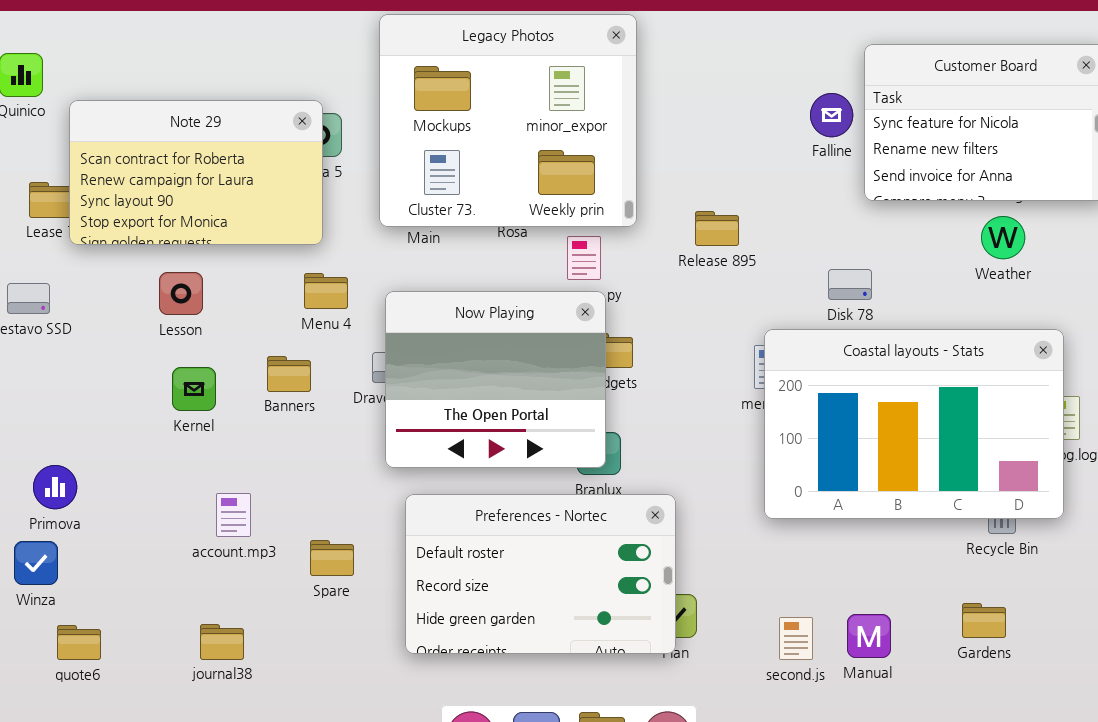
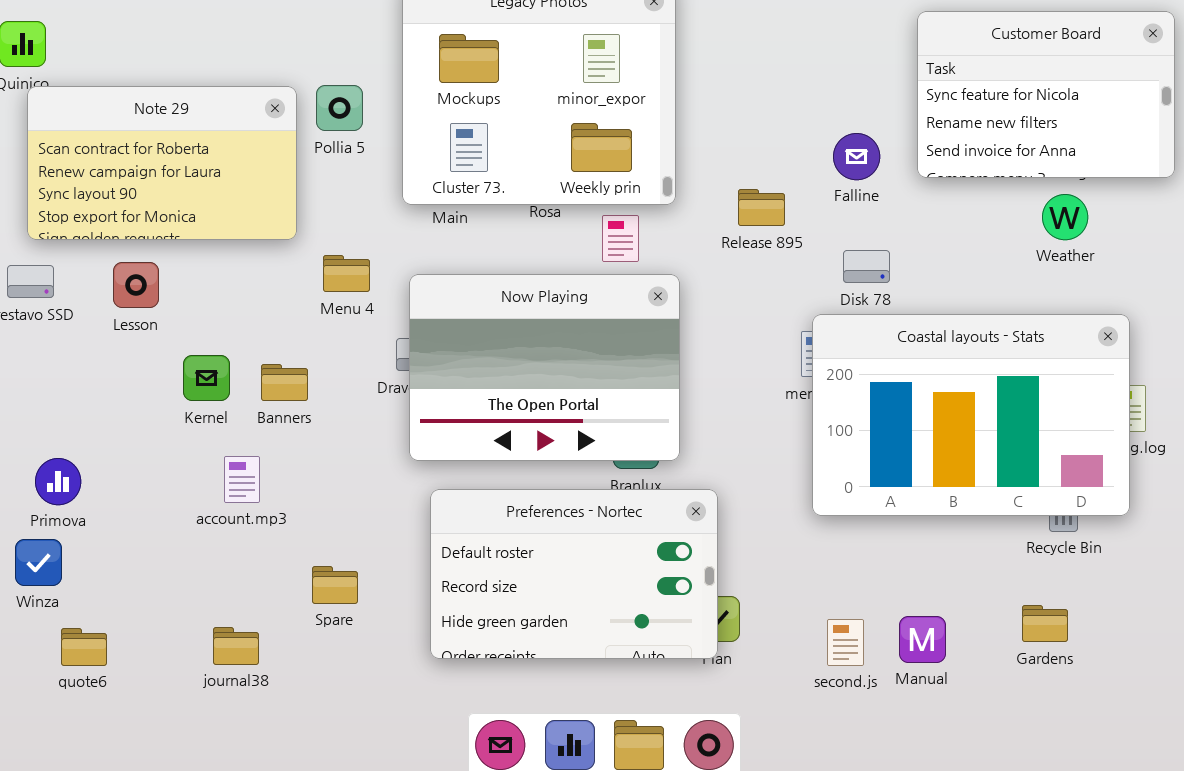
Falline: [810,93,853,137] -> [833,133,880,180], moved
Note 29: [69,100,323,245] -> [27,86,297,240], moved
Disk 78: [828,269,872,300] -> [843,250,890,283], moved
Lesson: [159,272,203,315] -> [113,262,159,308], moved
Now Playing: [385,291,606,468] -> [409,274,680,461], resized
Banners: [267,356,311,392] -> [261,364,308,401], moved
account.mp3: [216,493,251,537] -> [224,456,260,503], moved
Spare: [310,540,354,576] -> [312,566,358,604], moved

